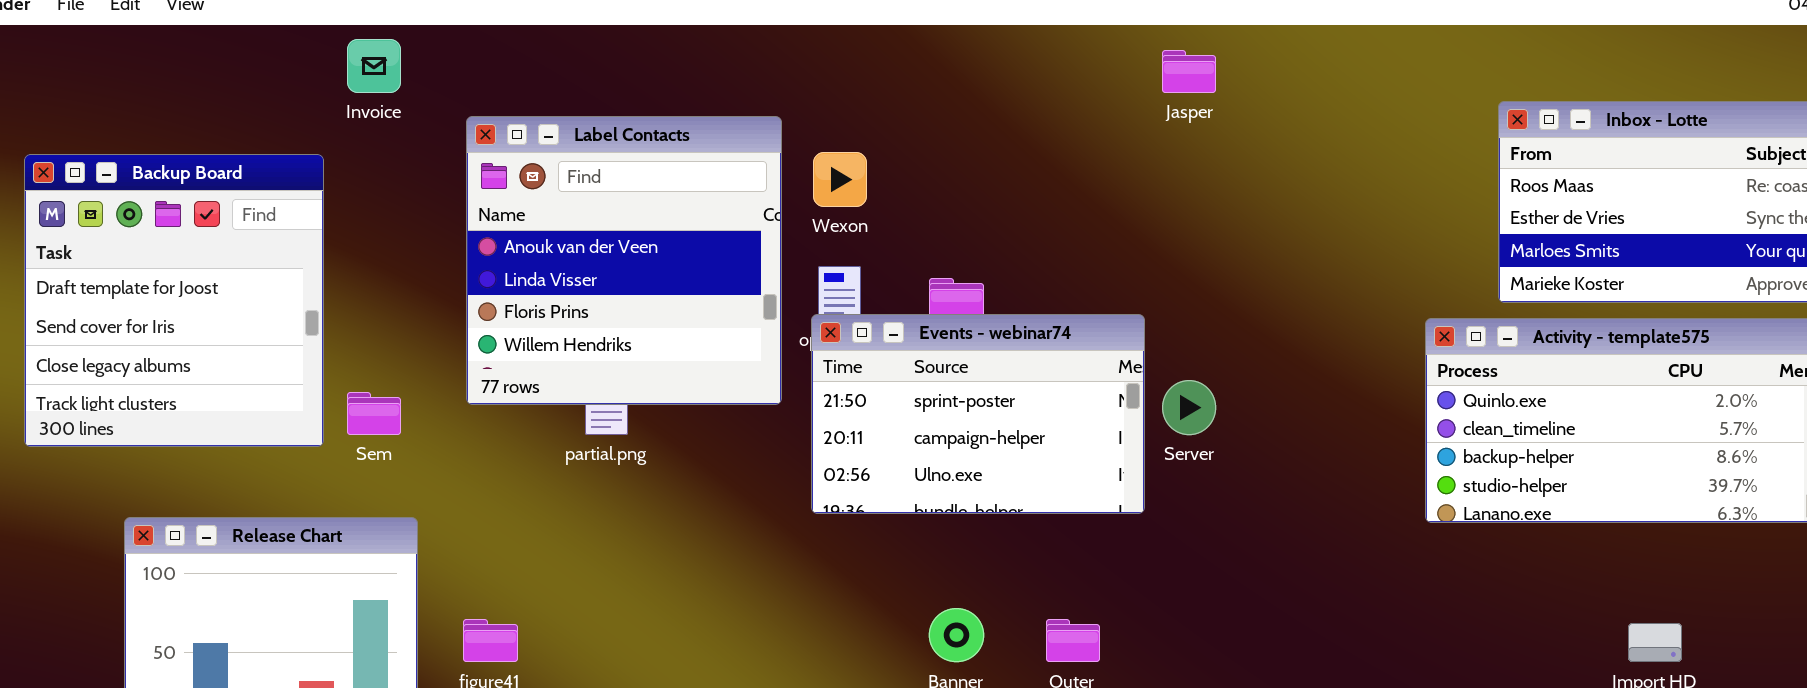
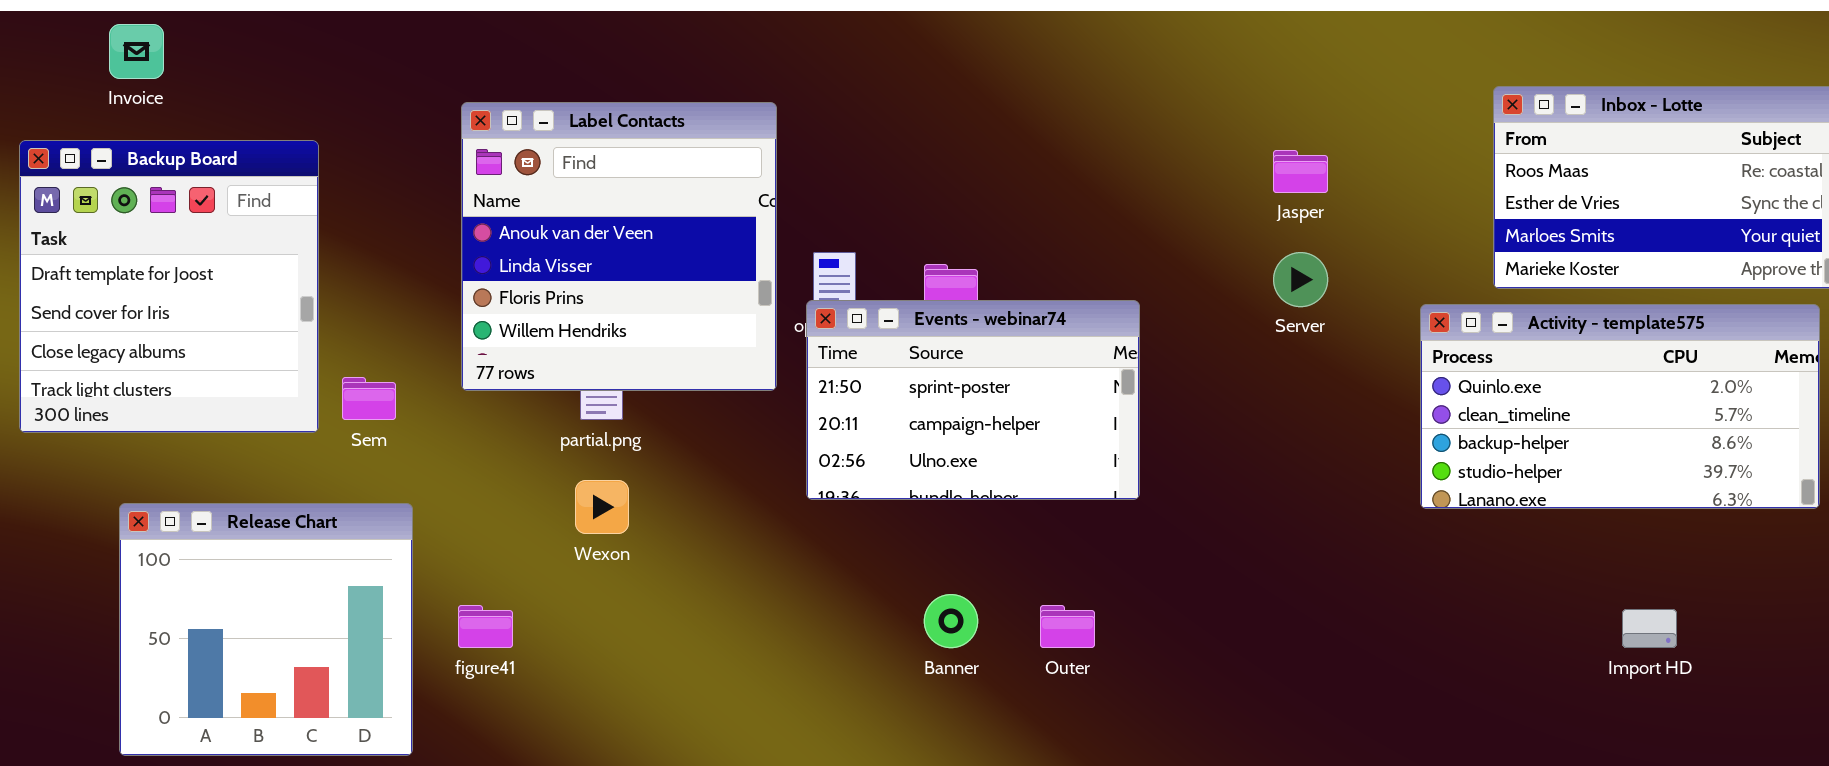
Invoice: [347,39,401,93] -> [109,24,164,79], moved
Jasper: [1162,50,1216,93] -> [1273,150,1328,193], moved
Wexon: [813,152,867,207] -> [575,480,629,534], moved
Server: [1162,380,1216,435] -> [1273,252,1328,307], moved

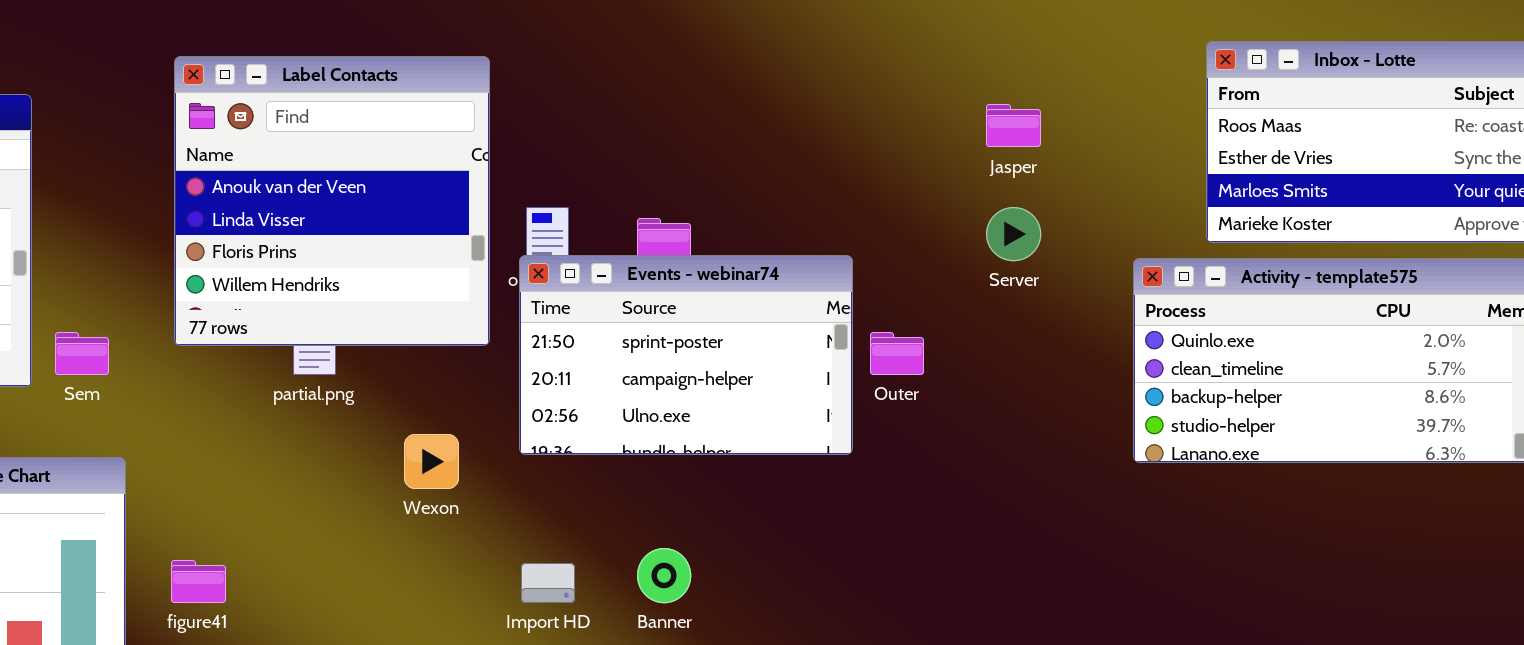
Wexon: [575,480,629,534] -> [404,434,459,489], moved
Outer: [1040,605,1095,648] -> [870,332,924,375], moved
Import HD: [1622,609,1677,648] -> [521,563,575,603], moved

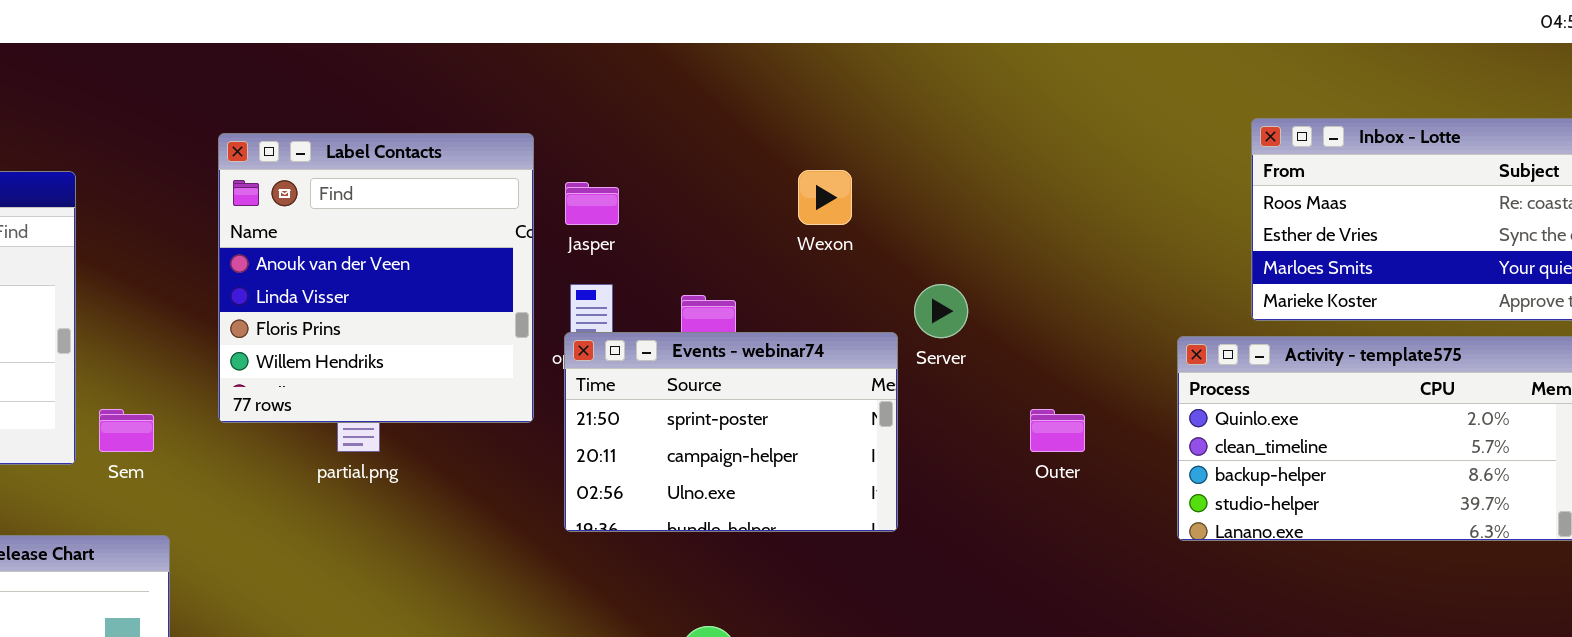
Jasper: [986,104,1041,147] -> [565,182,619,225], moved
Server: [986,207,1041,261] -> [914,284,968,338], moved
Outer: [870,332,924,375] -> [1030,409,1085,452], moved
Wexon: [404,434,459,489] -> [798,170,852,225], moved

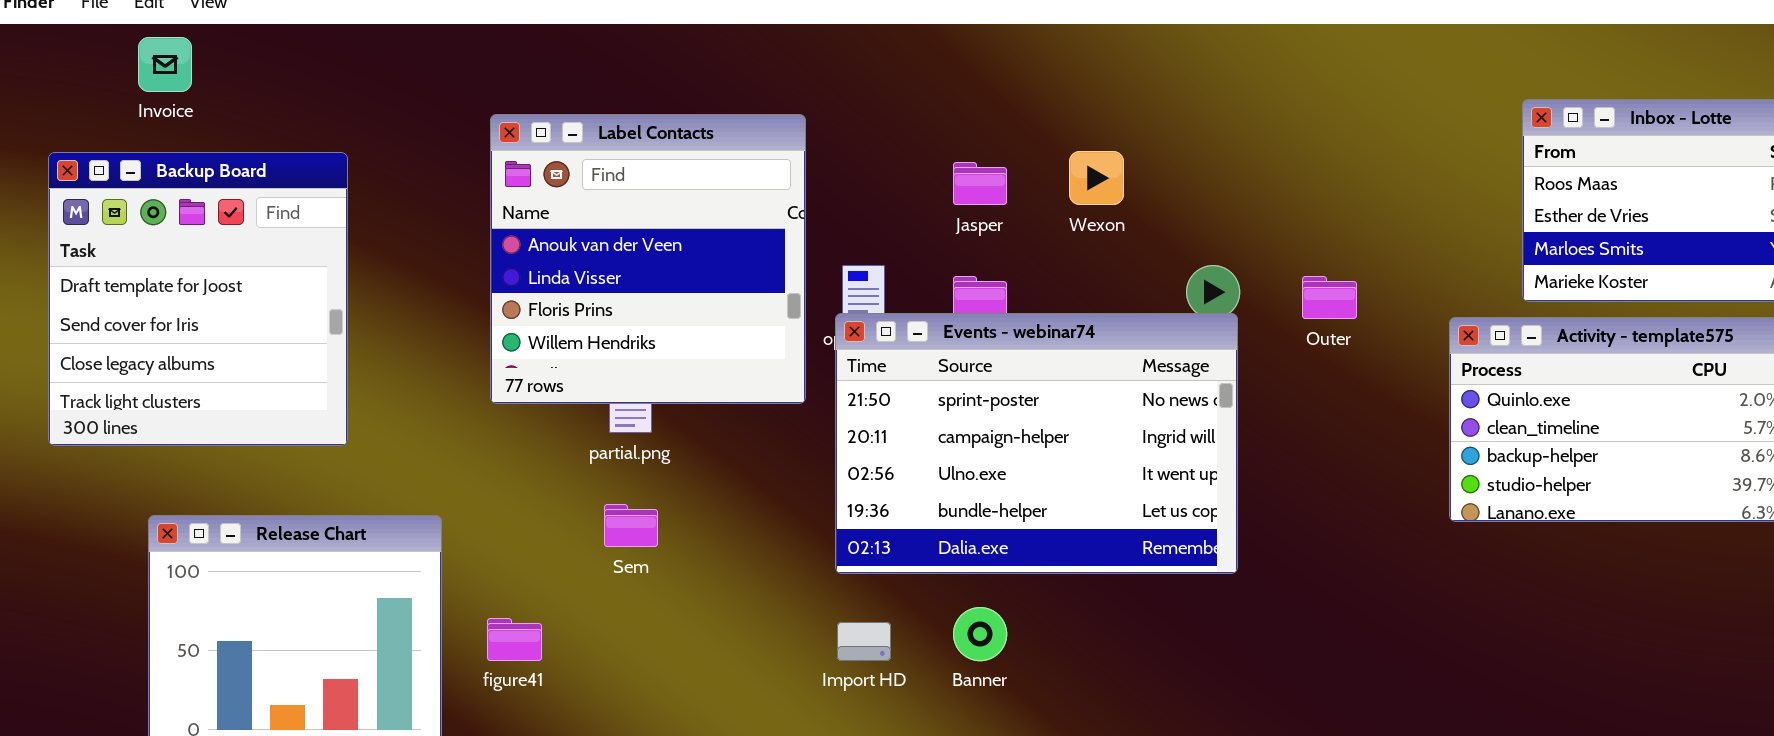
Jasper: [565,182,619,225] -> [953,162,1007,205], moved
Events - webinar74: [564,332,898,532] -> [835,313,1238,574], resized
Sem: [99,409,154,452] -> [604,504,658,547], moved
Outer: [1030,409,1085,452] -> [1302,276,1357,319], moved

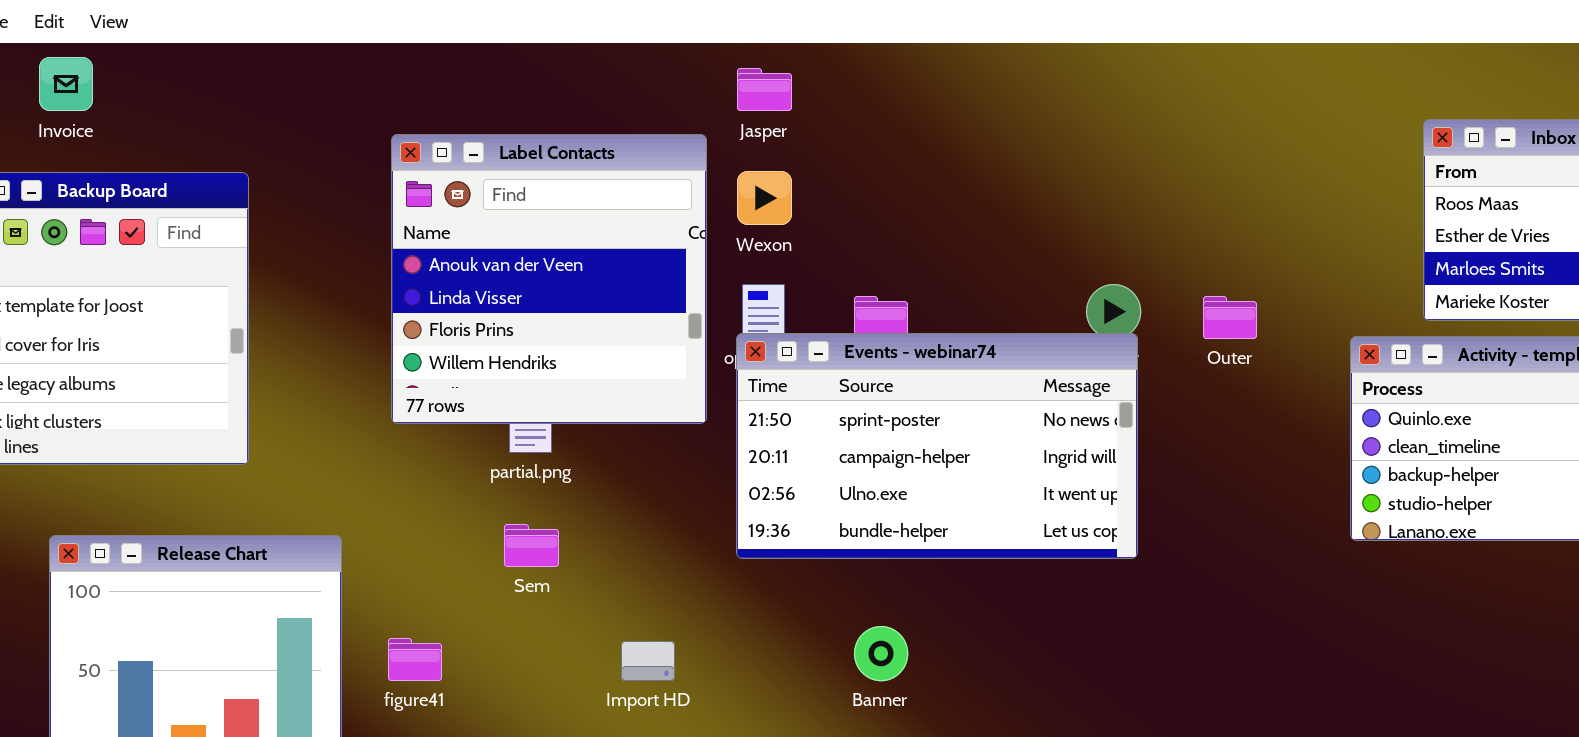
Wexon: [1069,151,1124,205] -> [737,171,792,225], moved
Jasper: [953,162,1007,205] -> [737,68,792,111], moved
Events - webinar74: [835,313,1238,574] -> [736,333,1138,559], resized
Import HD: [837,622,891,661] -> [621,641,675,681], moved

